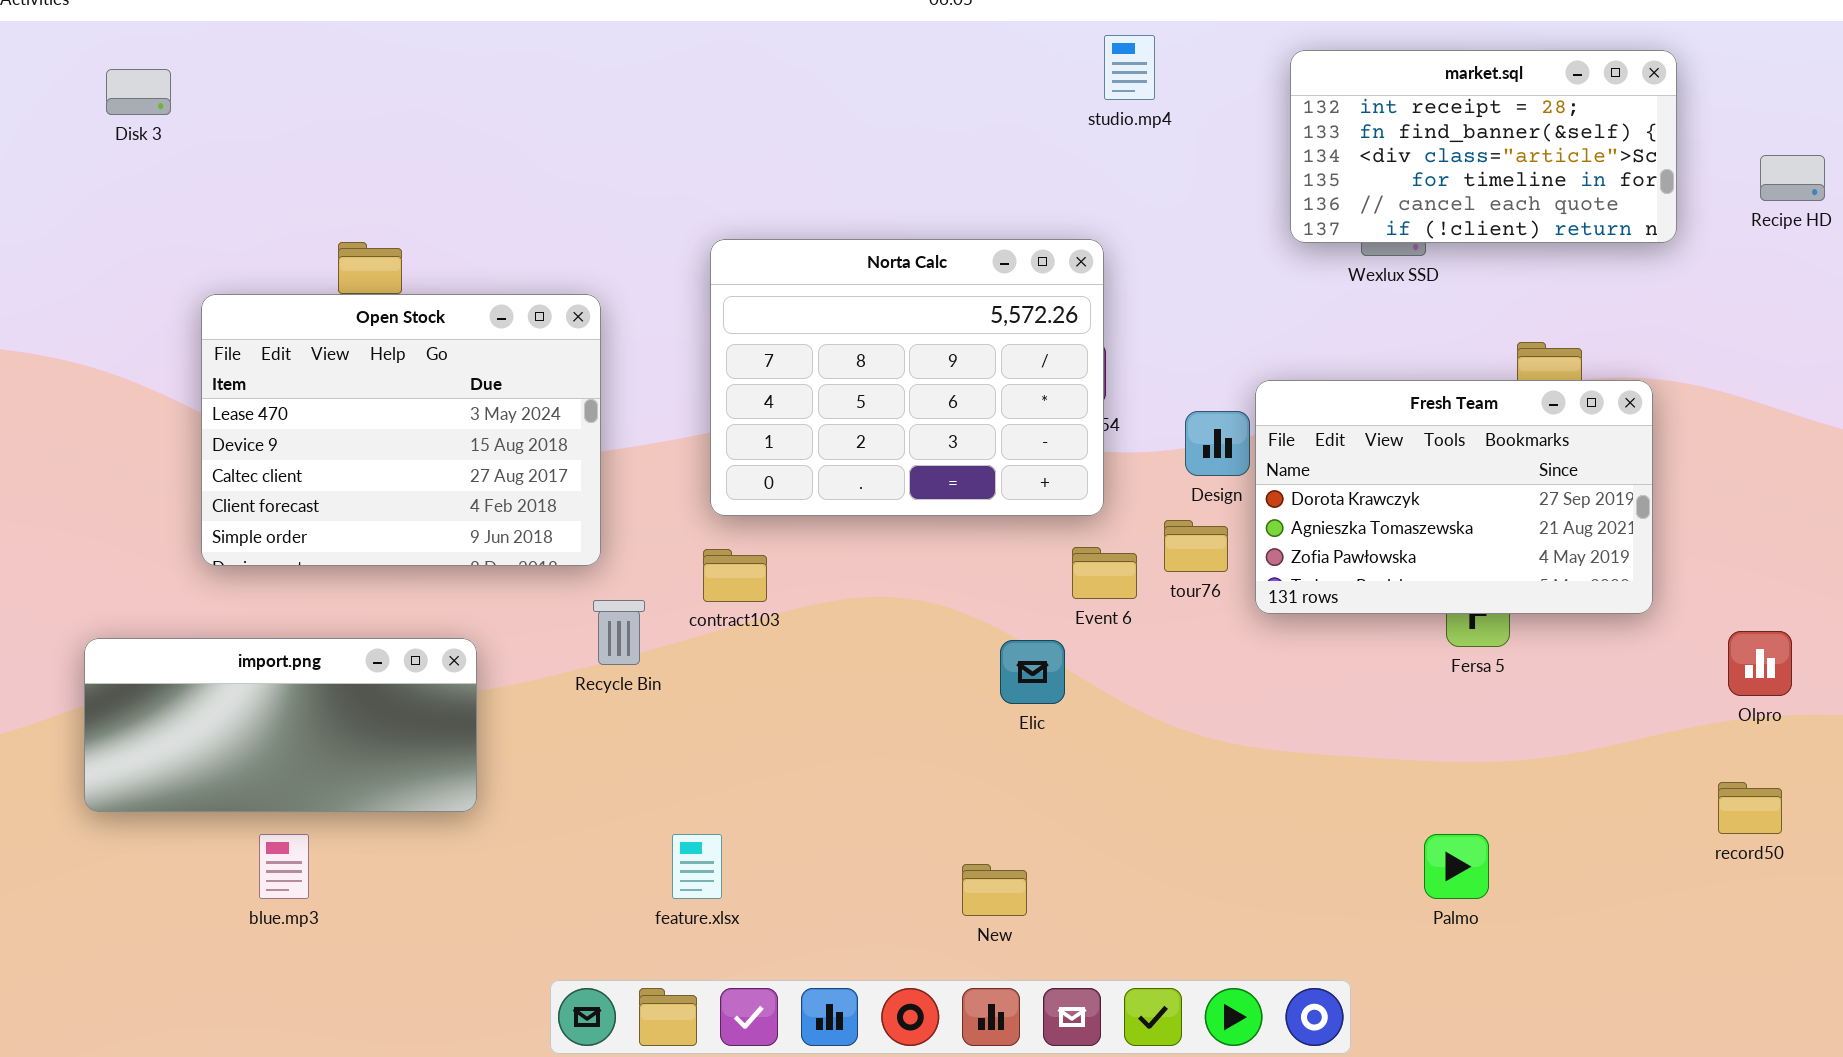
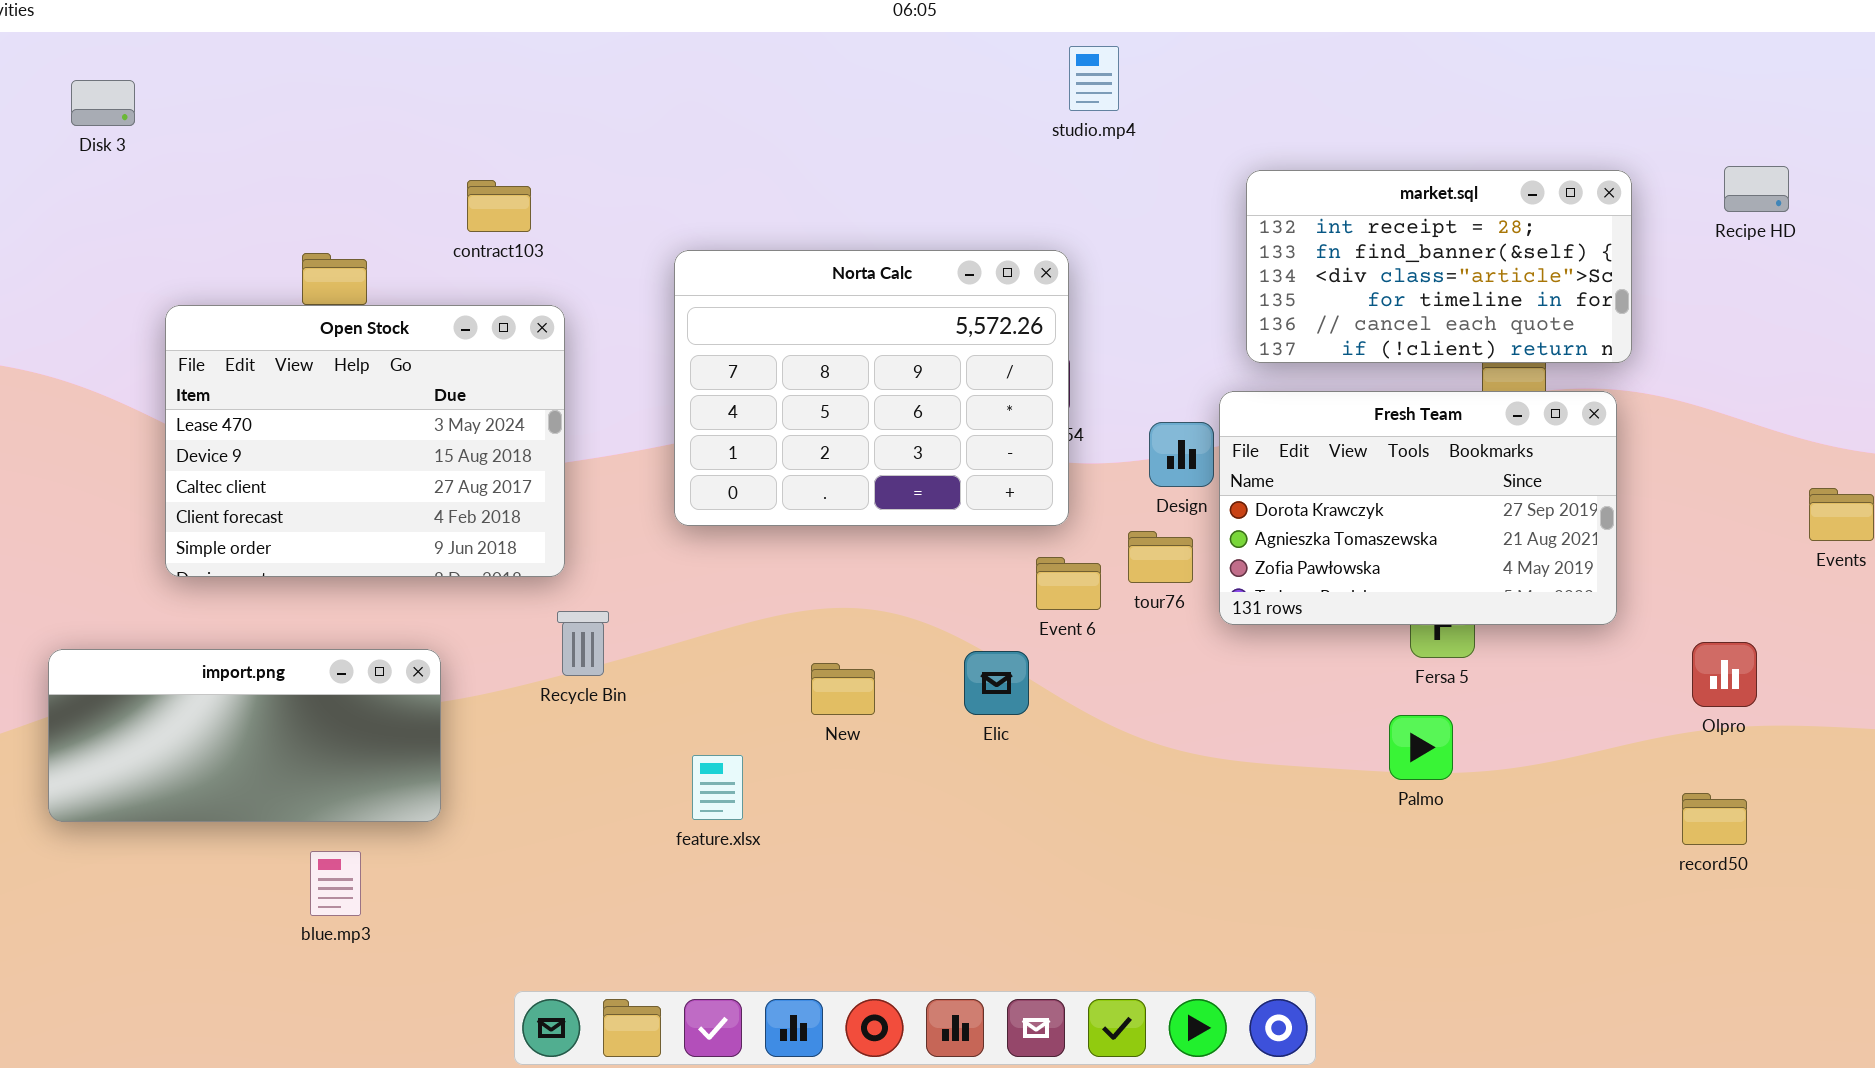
market.sql: [1290,50,1677,243] -> [1246,170,1632,363], moved
contract103: [703,549,767,602] -> [467,180,531,232], moved
blue.mp3: [259,834,309,899] -> [310,851,361,916], moved
feature.xlsx: [672,834,722,899] -> [692,755,743,820], moved
Palmo: [1424,834,1489,899] -> [1389,715,1453,780], moved
New: [962,864,1027,916] -> [811,663,875,715], moved

